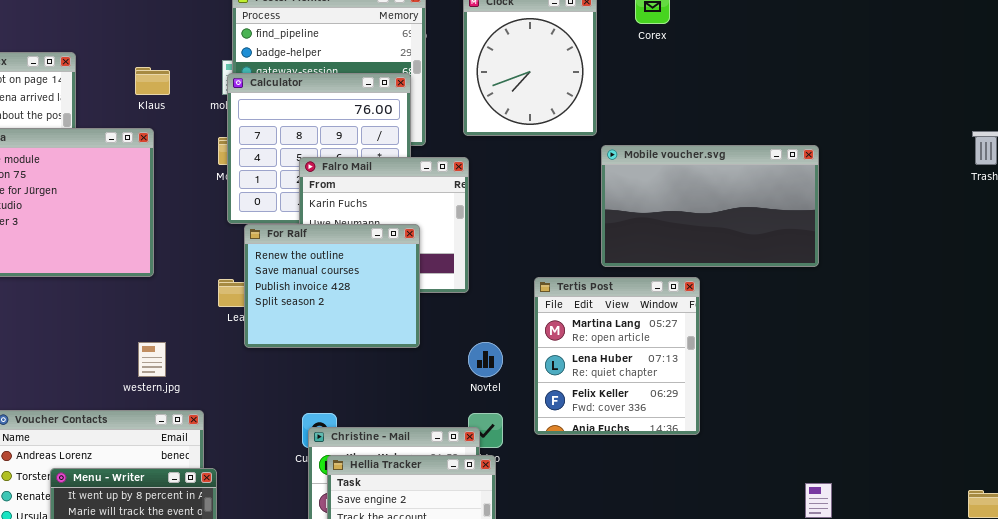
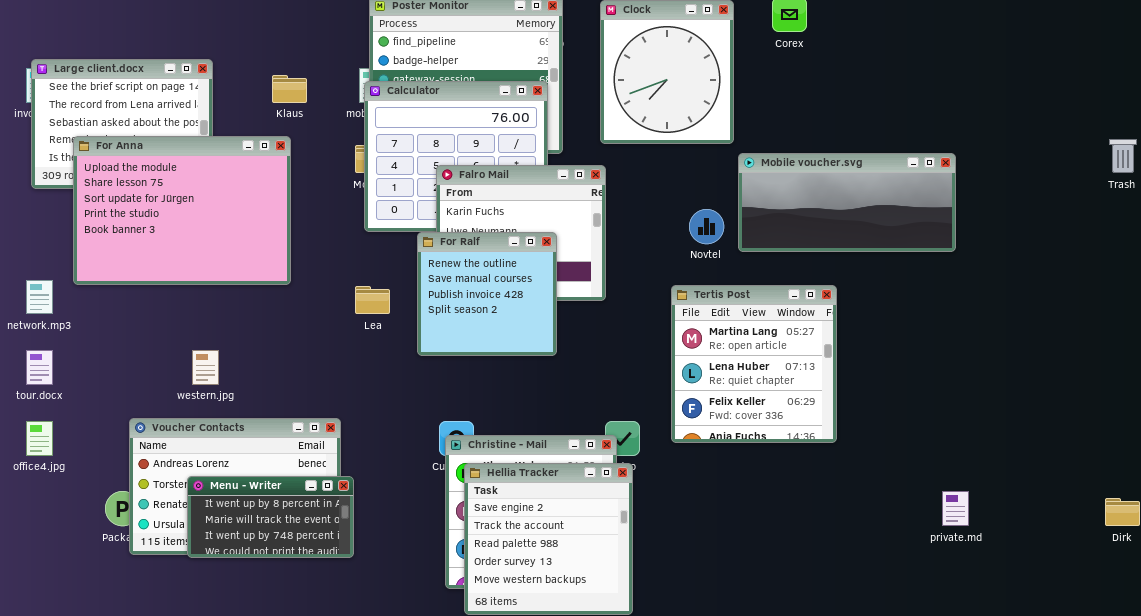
Mobile voucher.svg: [601,145,819,267] -> [738,153,956,252], resized
For Ralf: [244,224,420,348] -> [417,232,557,356], resized
western.jpg: [138,342,166,377] -> [192,350,219,385], moved
Novtel: [468,342,503,377] -> [689,209,724,244], moved

